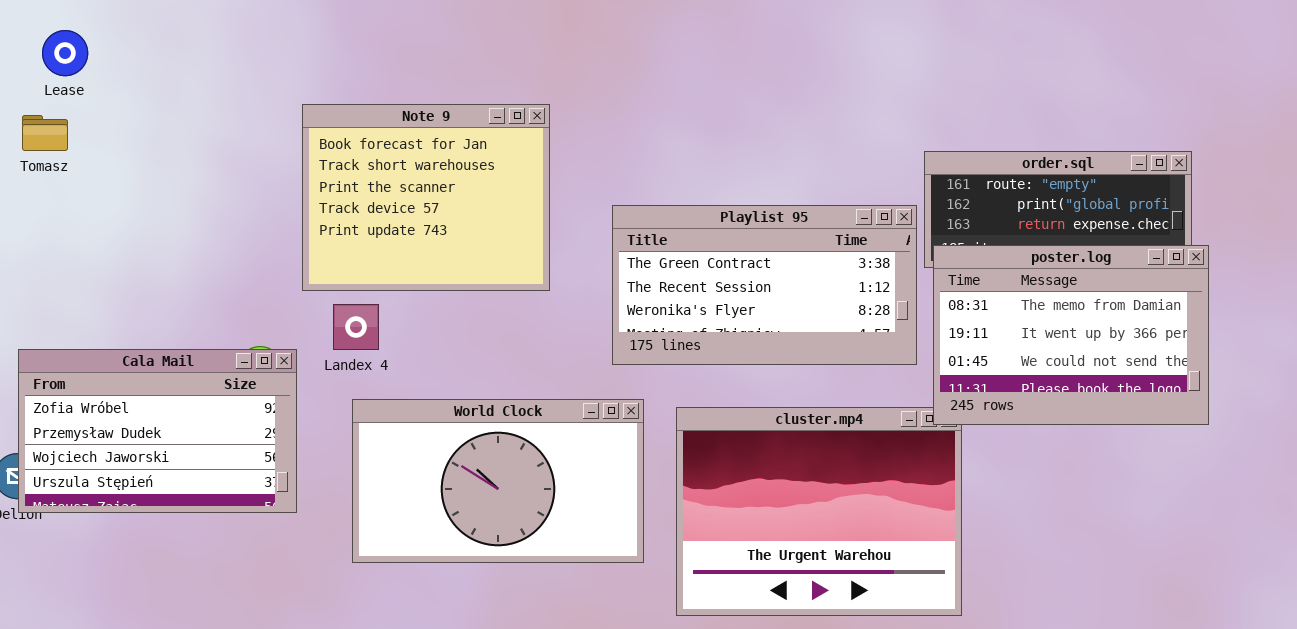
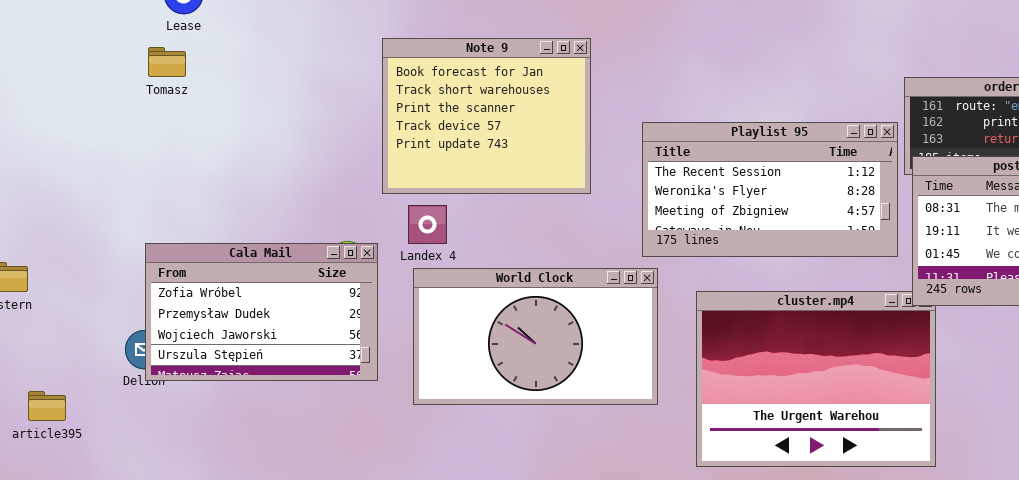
Playlist 95: [612,205,917,365] -> [642,122,898,257], scrolled down 1 row
World Clock: [352,399,644,563] -> [413,268,658,405], moved

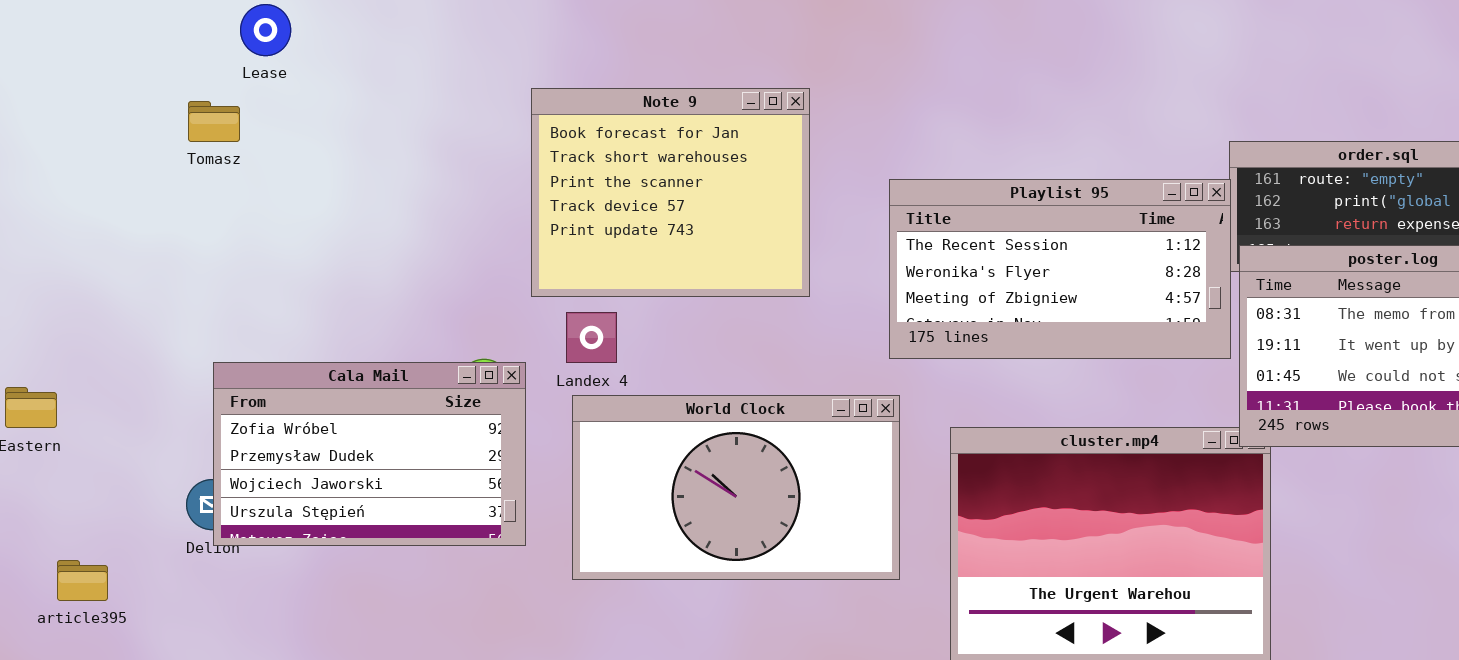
Tomasz: [148,47,186,77] -> [188,101,240,142], moved
Playlist 95: [642,122,898,257] -> [889,179,1231,359], moved

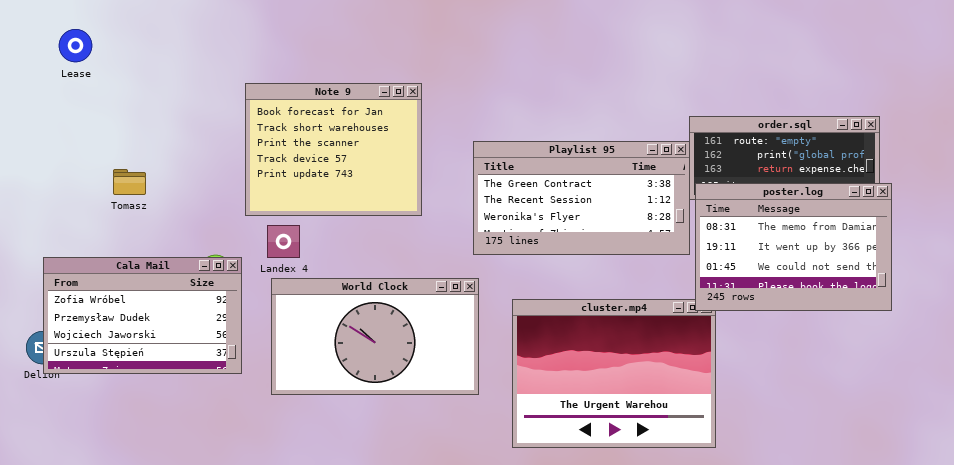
Tomasz: [188,101,240,142] -> [113,169,146,195], moved
Playlist 95: [889,179,1231,359] -> [473,141,690,255], scrolled up 1 row

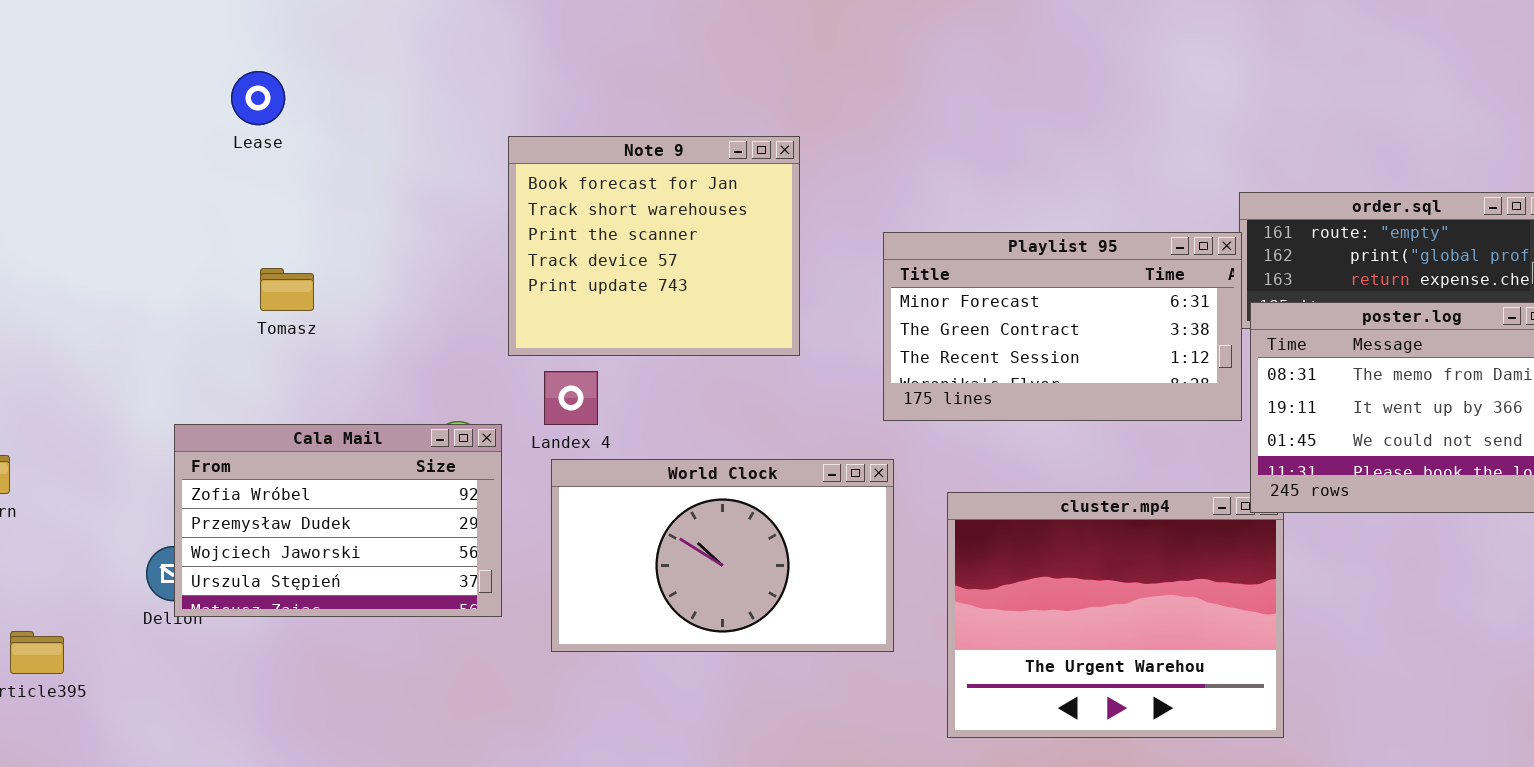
Lease: [59,29,92,62] -> [231,71,285,125], moved
Playlist 95: [473,141,690,255] -> [883,232,1242,421], scrolled up 1 row
Tomasz: [113,169,146,195] -> [260,268,314,311], moved

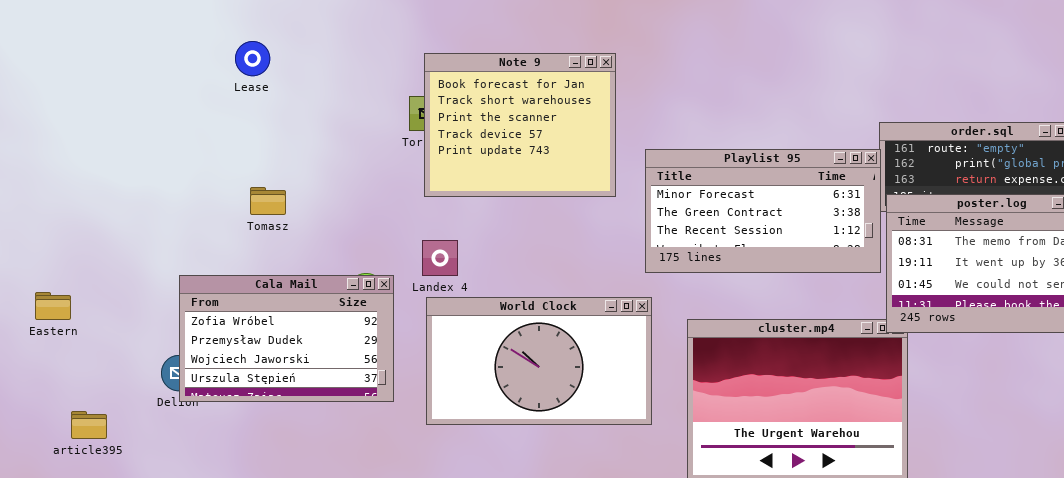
Lease: [231,71,285,125] -> [235,41,270,76], moved
Note 9: [508,136,800,356] -> [424,53,616,197], moved
Tomasz: [260,268,314,311] -> [250,187,286,215], moved

